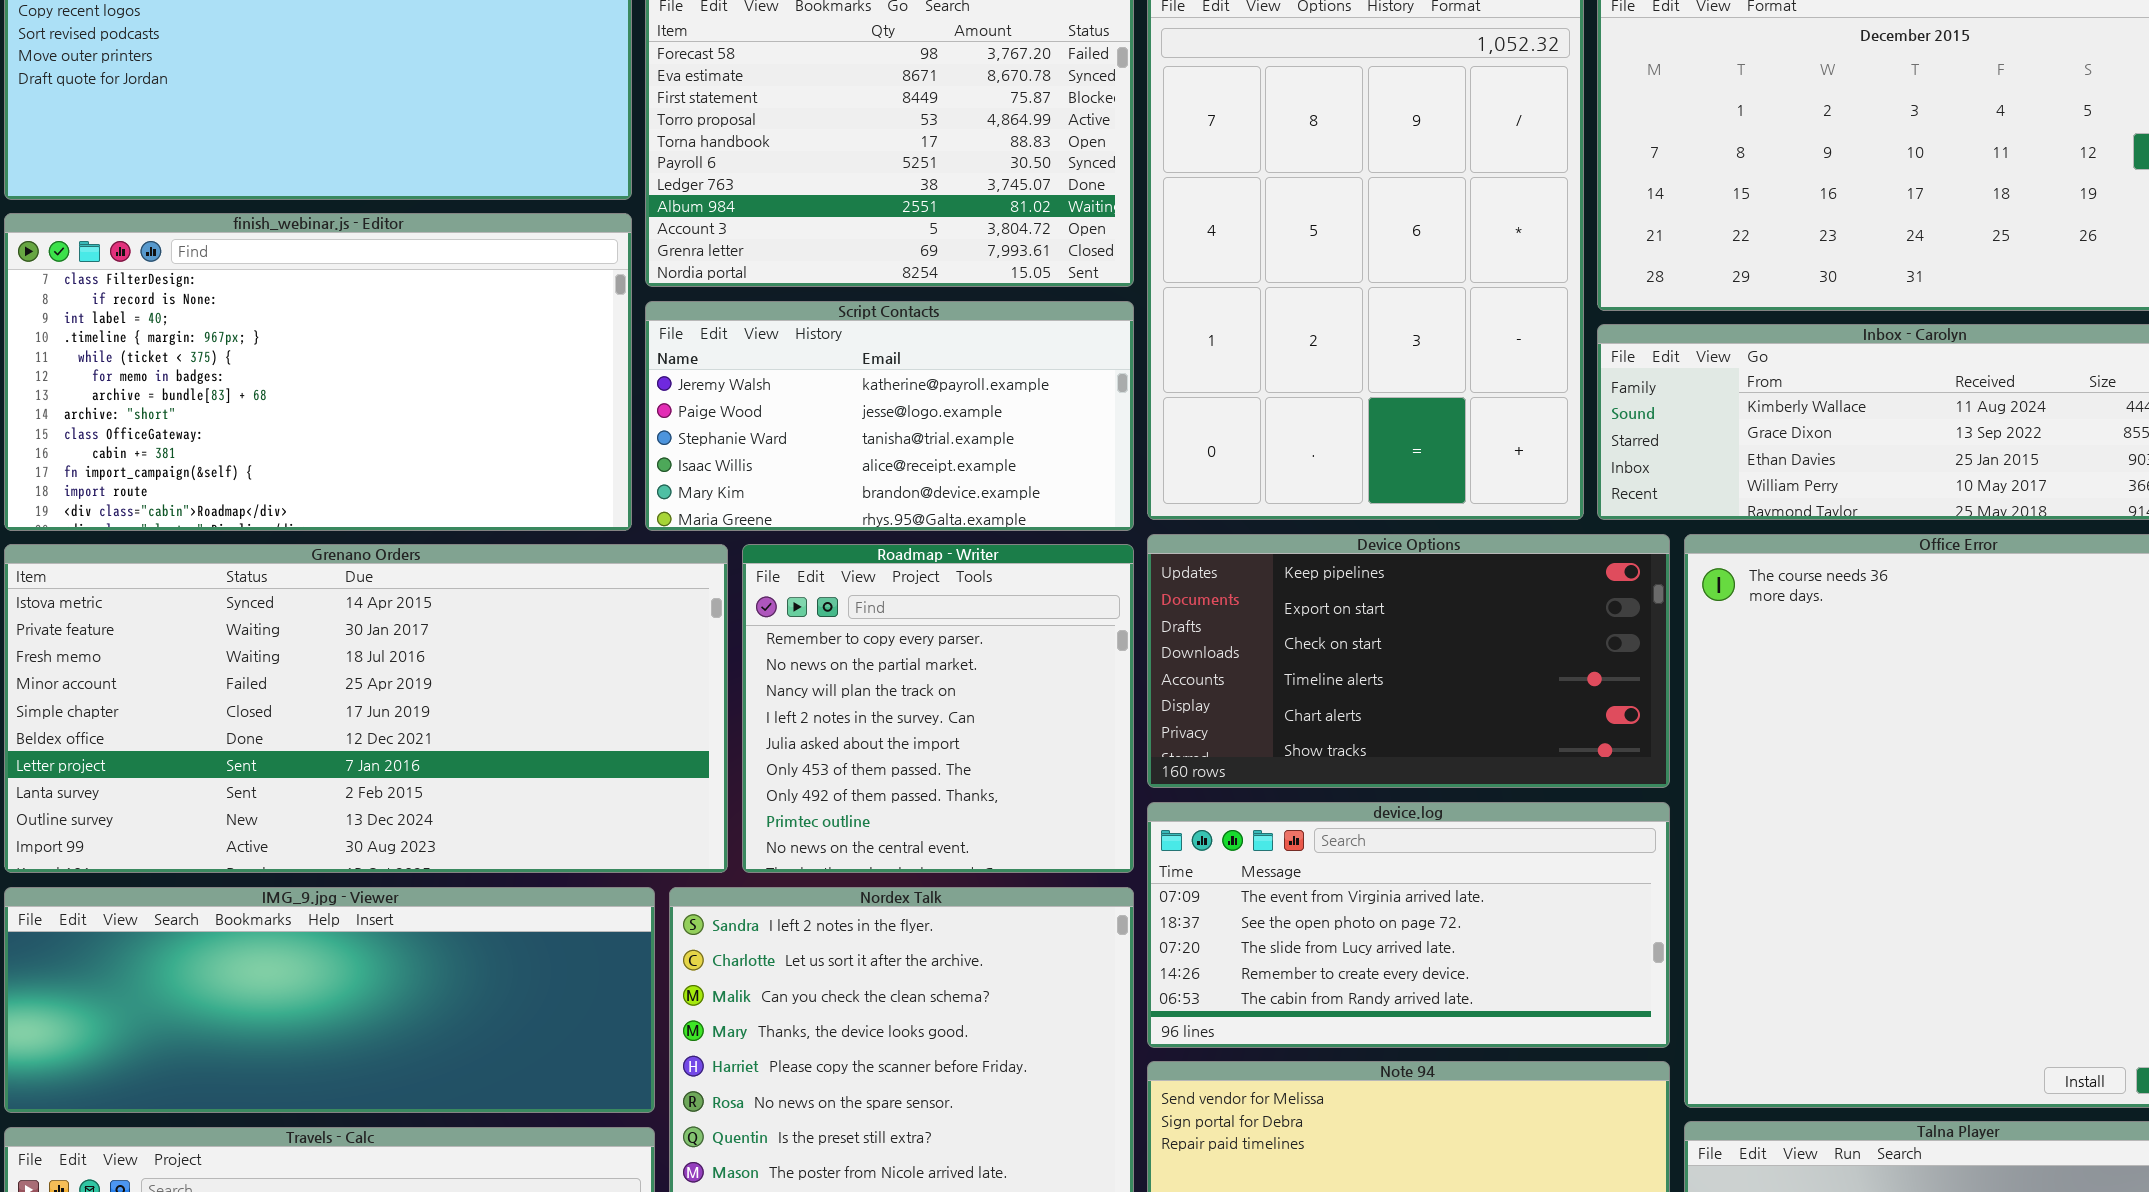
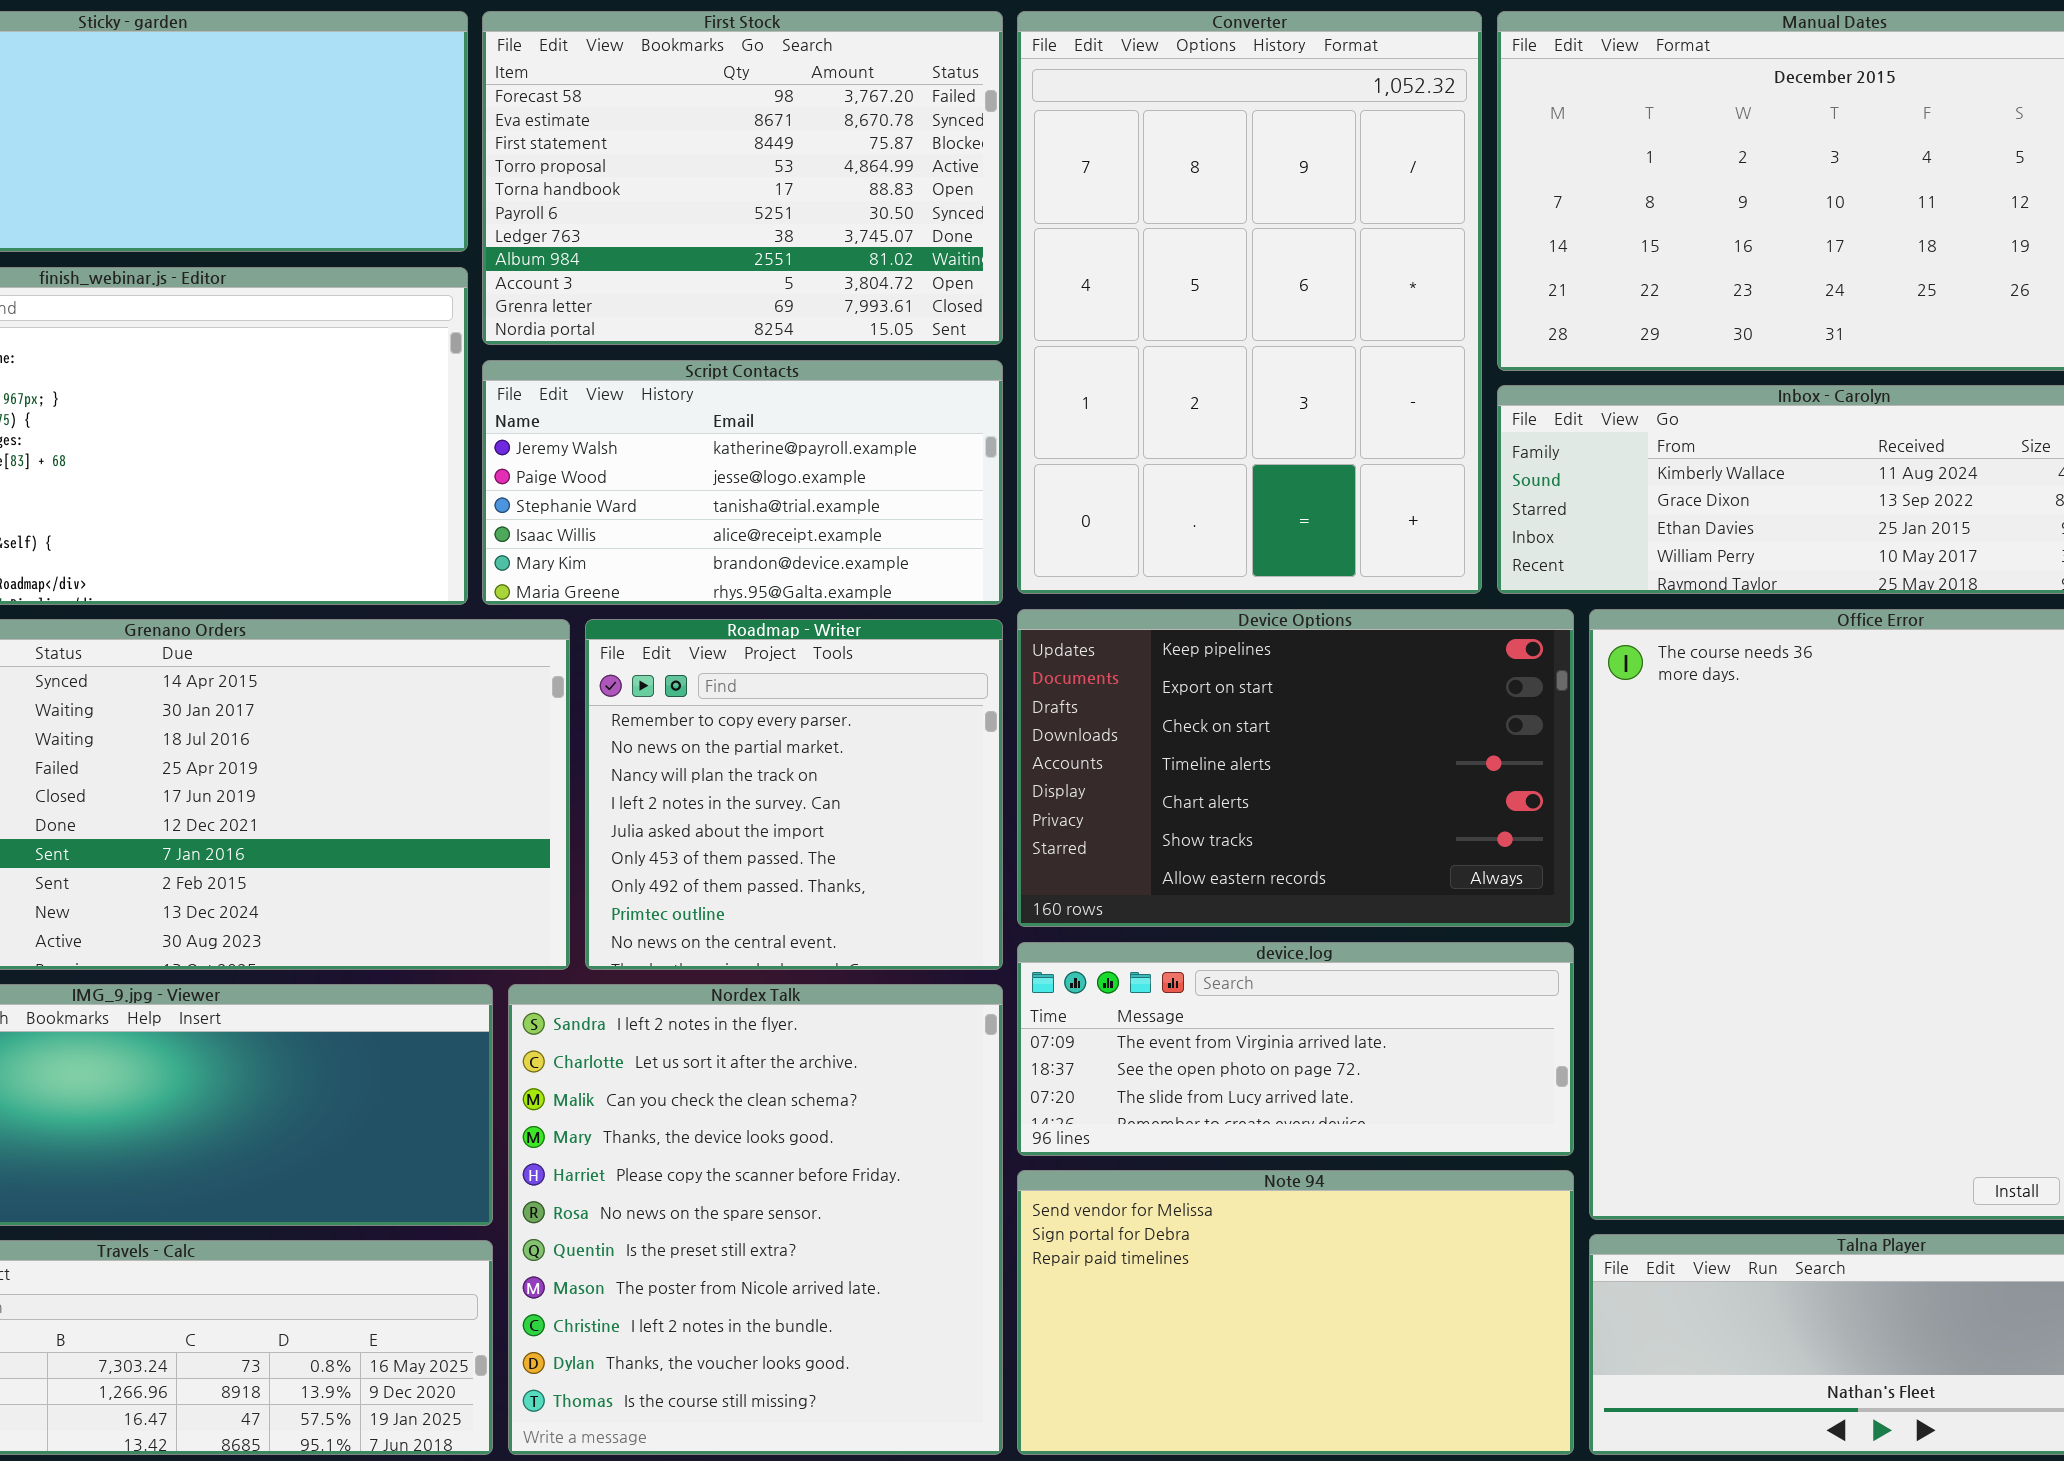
Device Options: [1147,534,1670,788] -> [1017,609,1574,927], resized
device.log: [1147,802,1670,1048] -> [1017,942,1574,1156], resized

